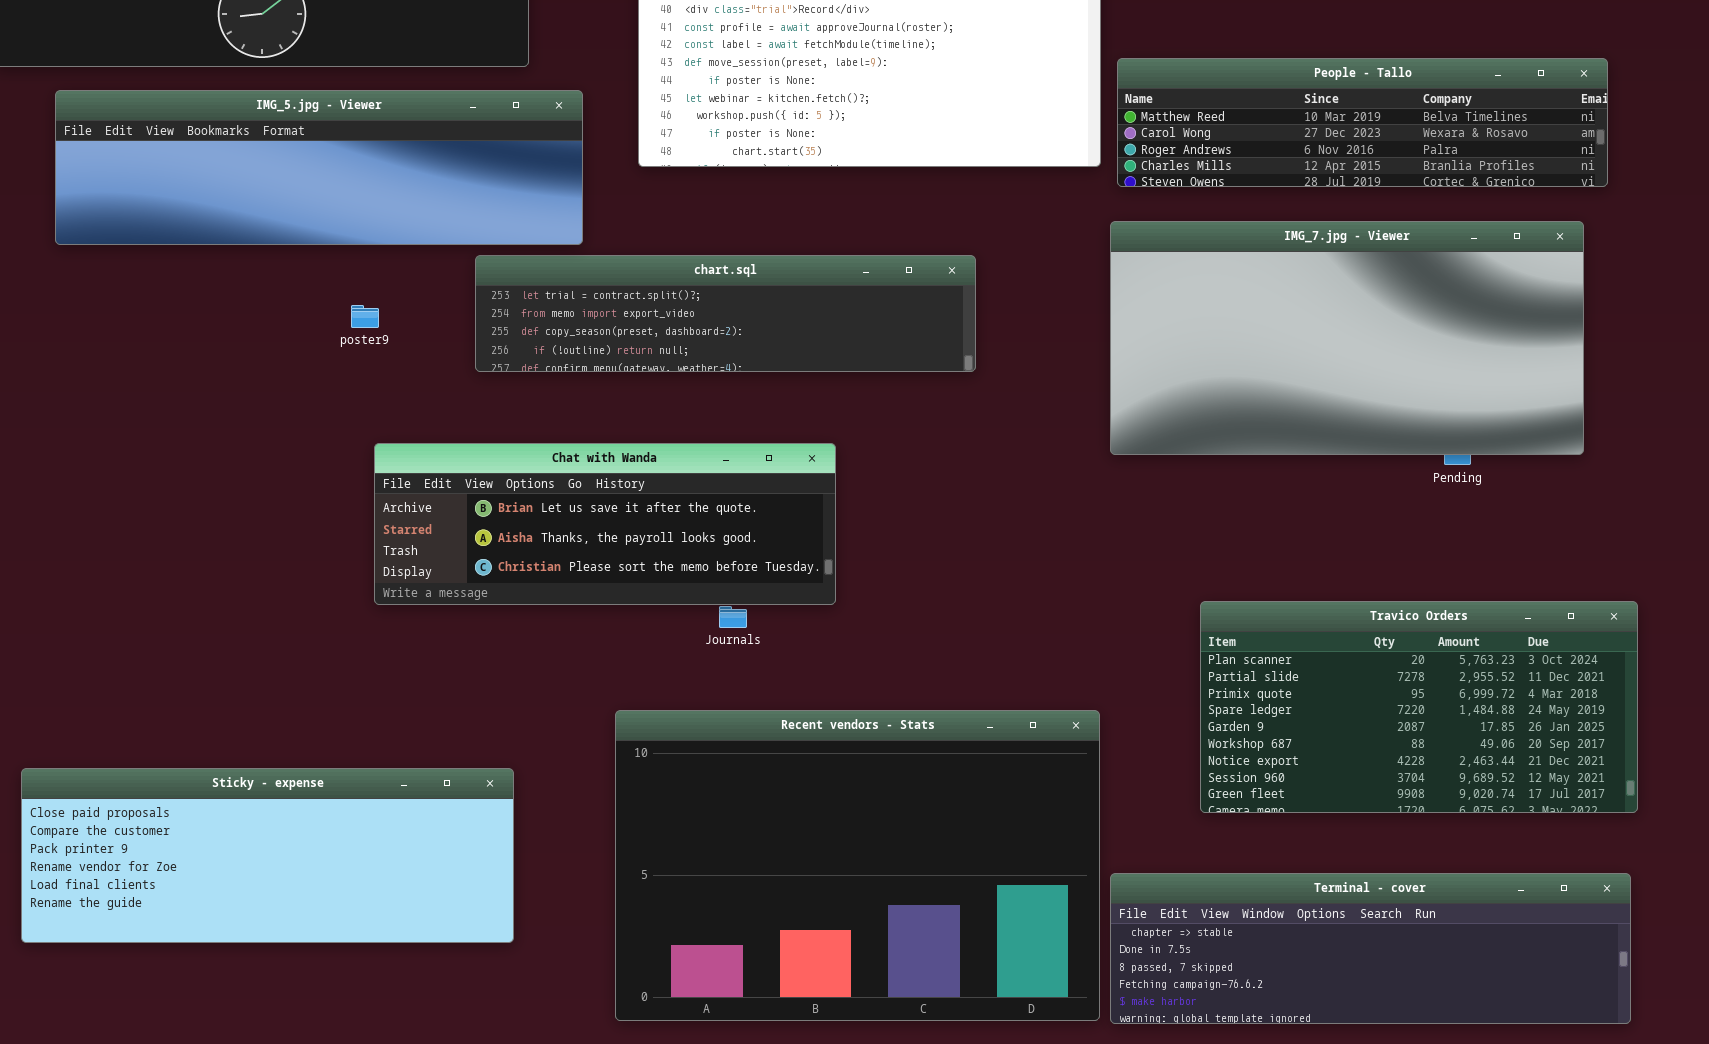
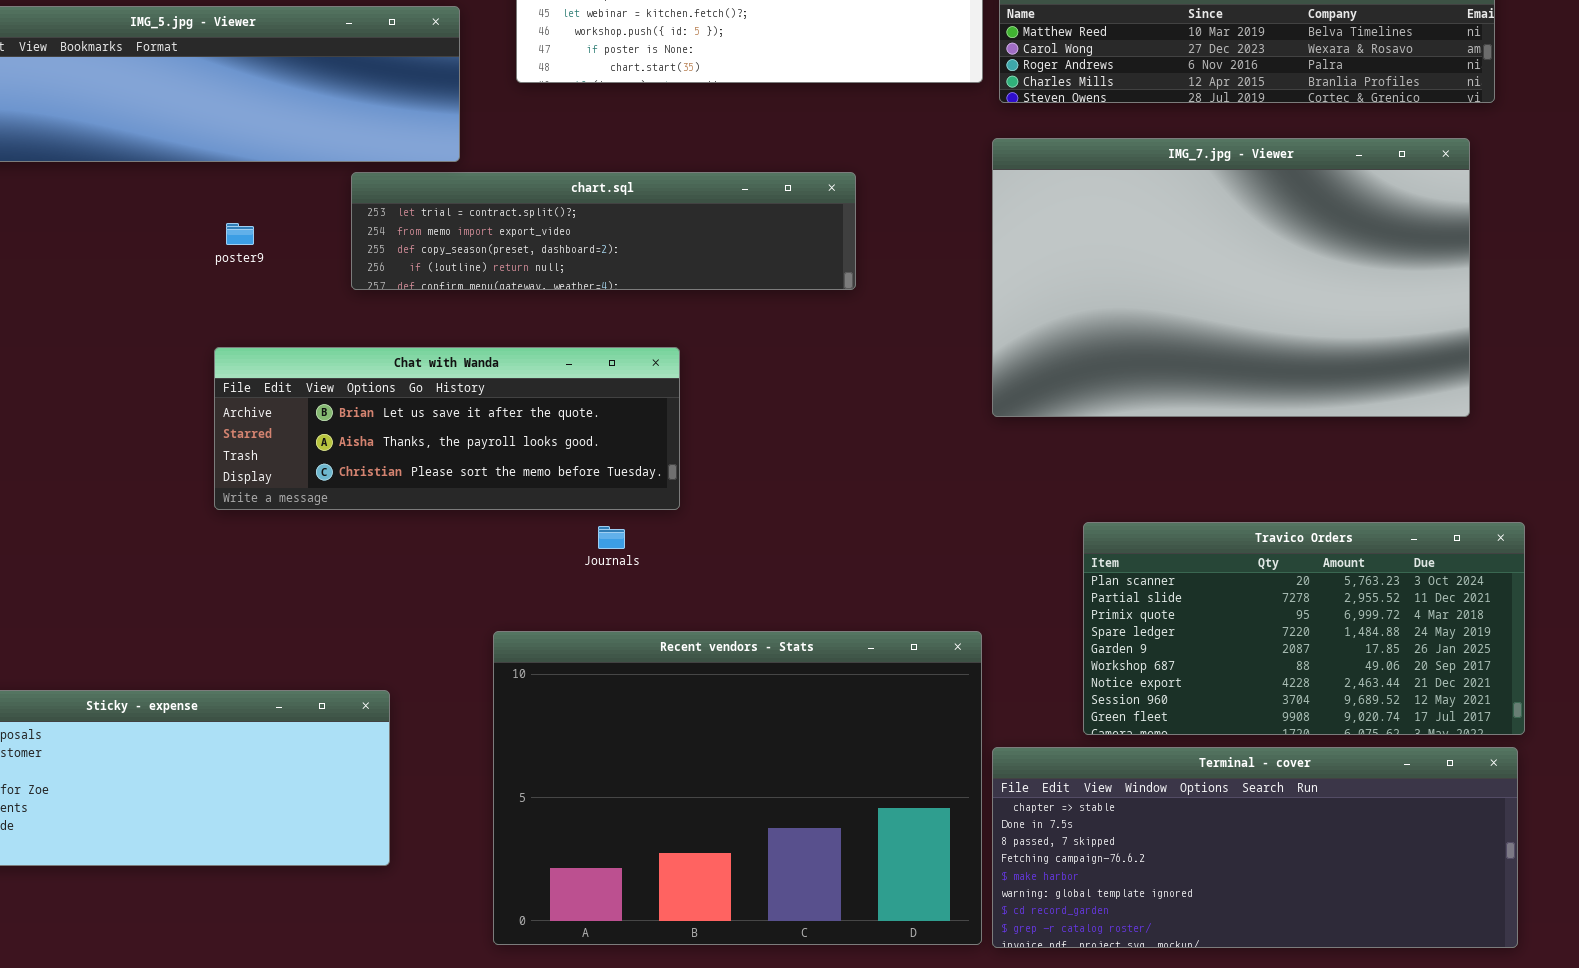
IMG_7.jpg - Viewer: [1110,221,1584,455] -> [992,138,1470,417], resized
Chat with Wanda: [374,443,836,605] -> [214,347,680,510], moved
Terminal - cover: [1110,873,1631,1024] -> [992,747,1518,948], resized

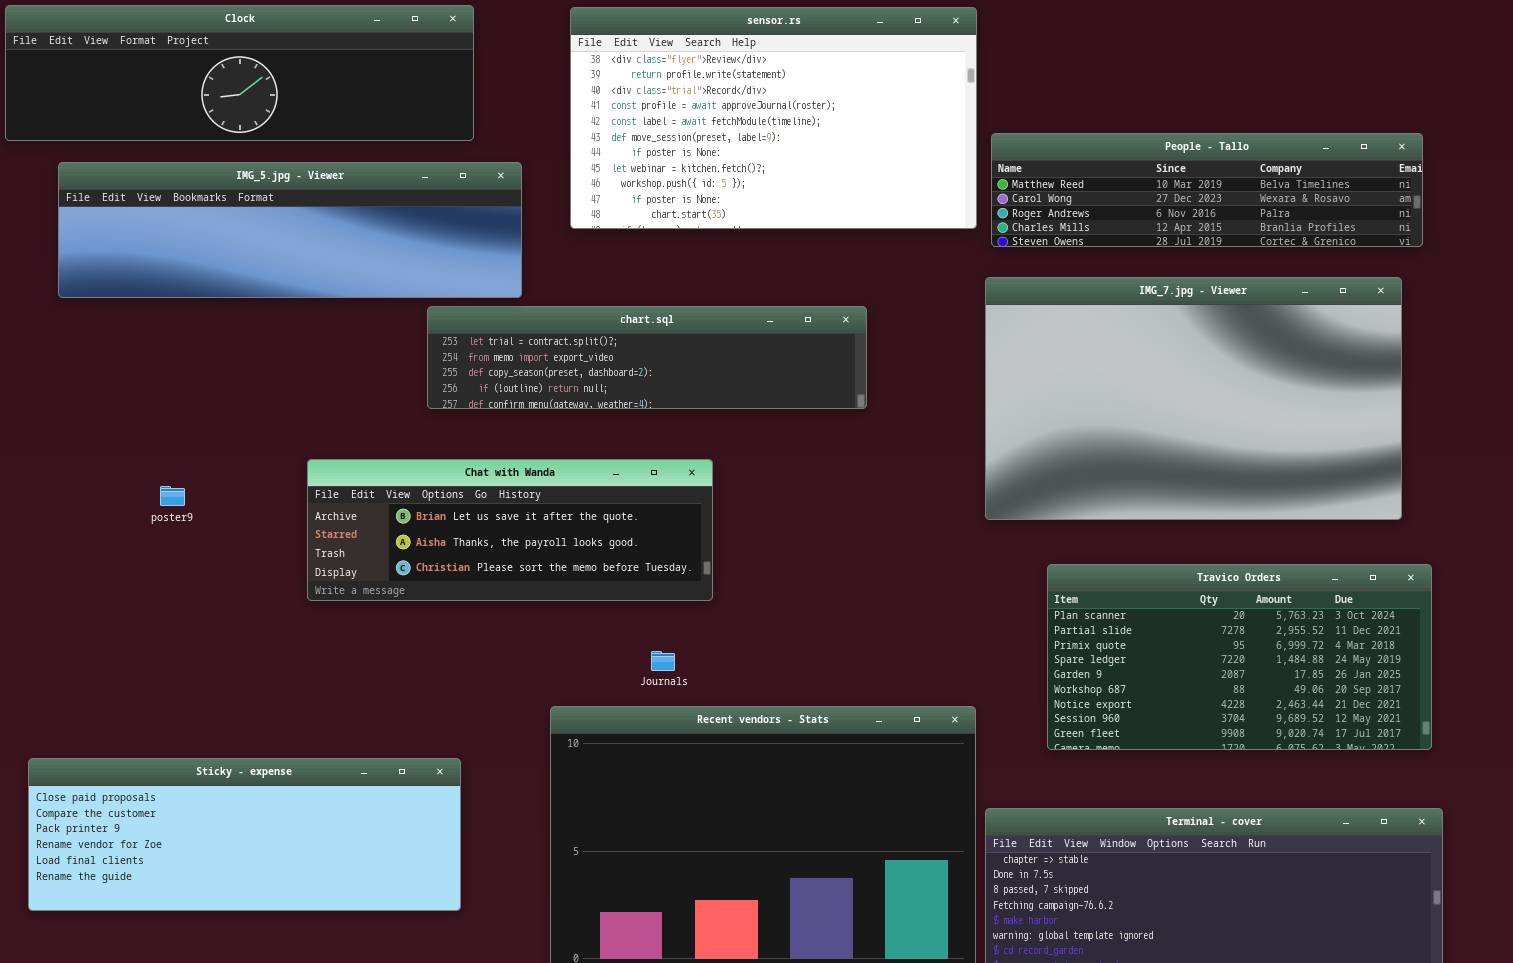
poster9: [226,223,254,245] -> [160,486,185,506], moved
Travico Orders: [1083,522,1525,735] -> [1047,564,1432,750], moved
Journals: [598,526,625,549] -> [651,651,675,671], moved

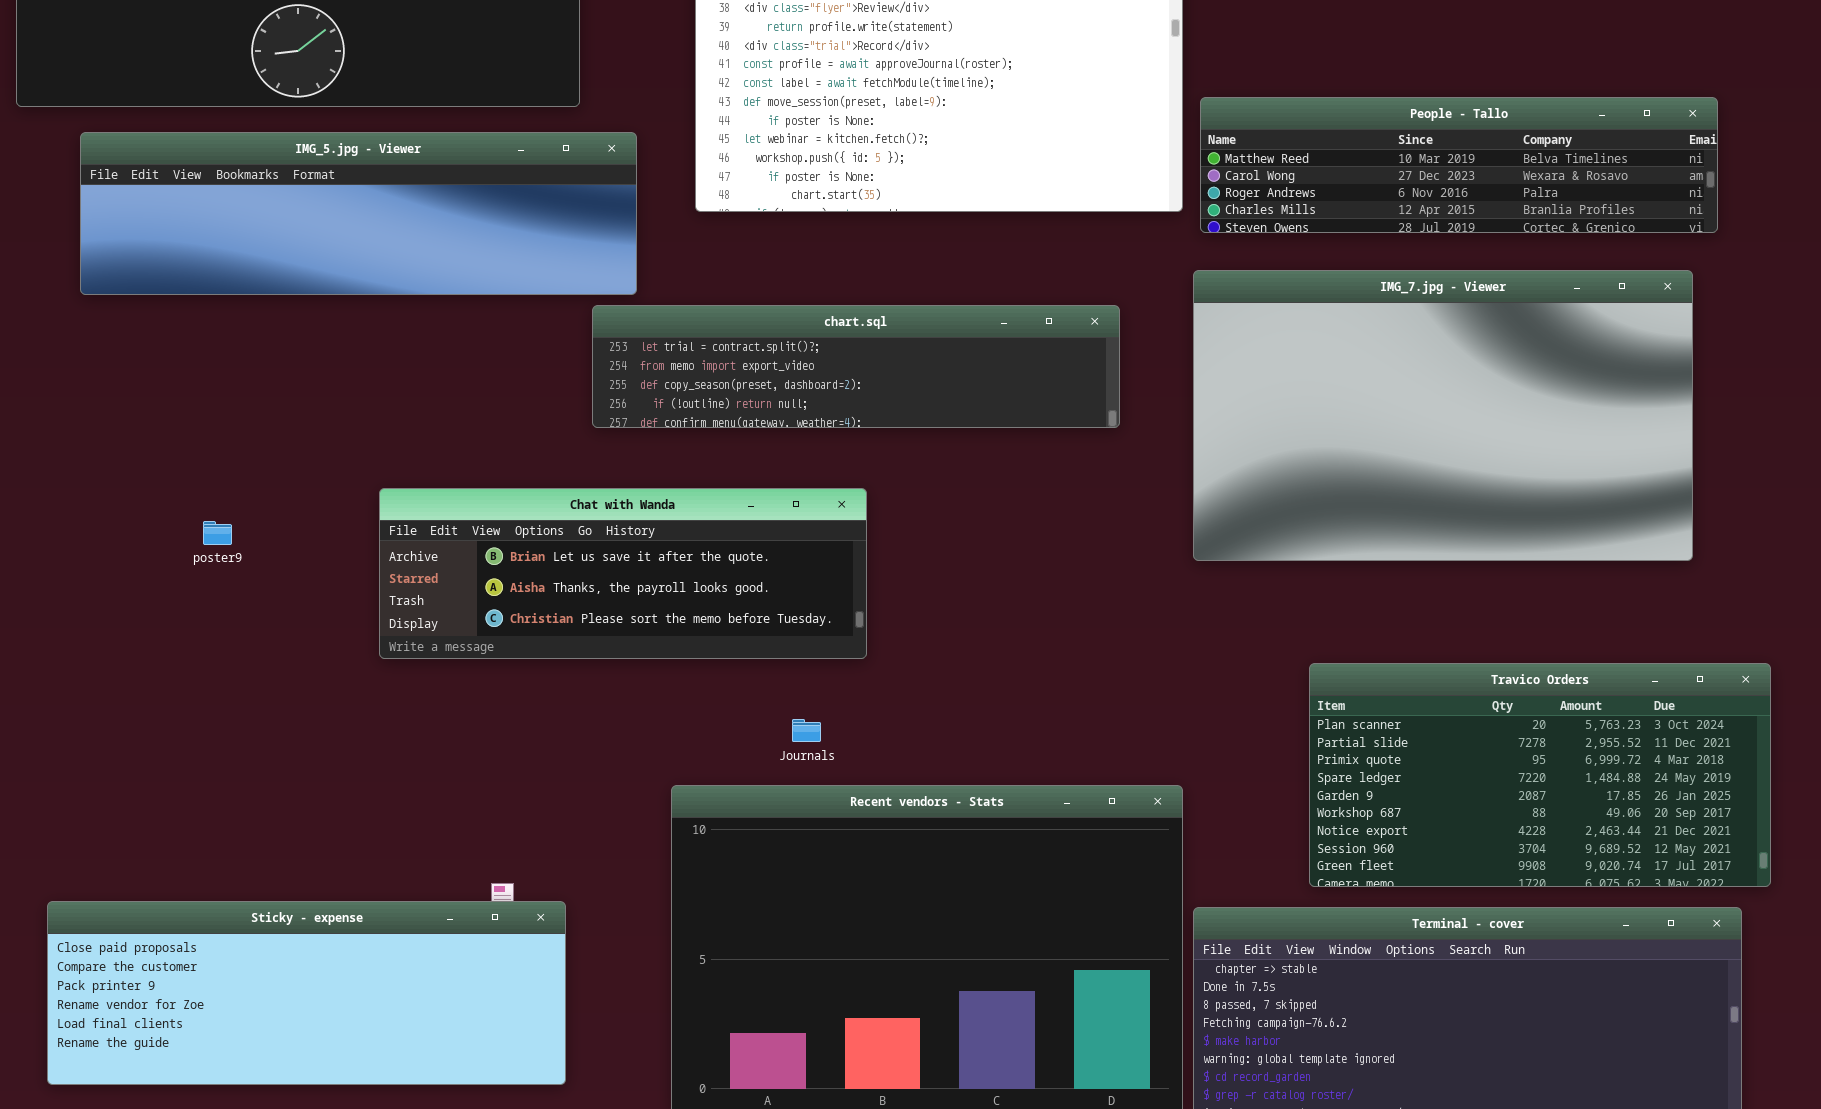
chart.sql: [427,306,867,409] -> [592,305,1120,428], moved
Travico Orders: [1047,564,1432,750] -> [1309,663,1771,887], moved
Sticky - expense: [28,758,461,911] -> [47,901,566,1085], moved

